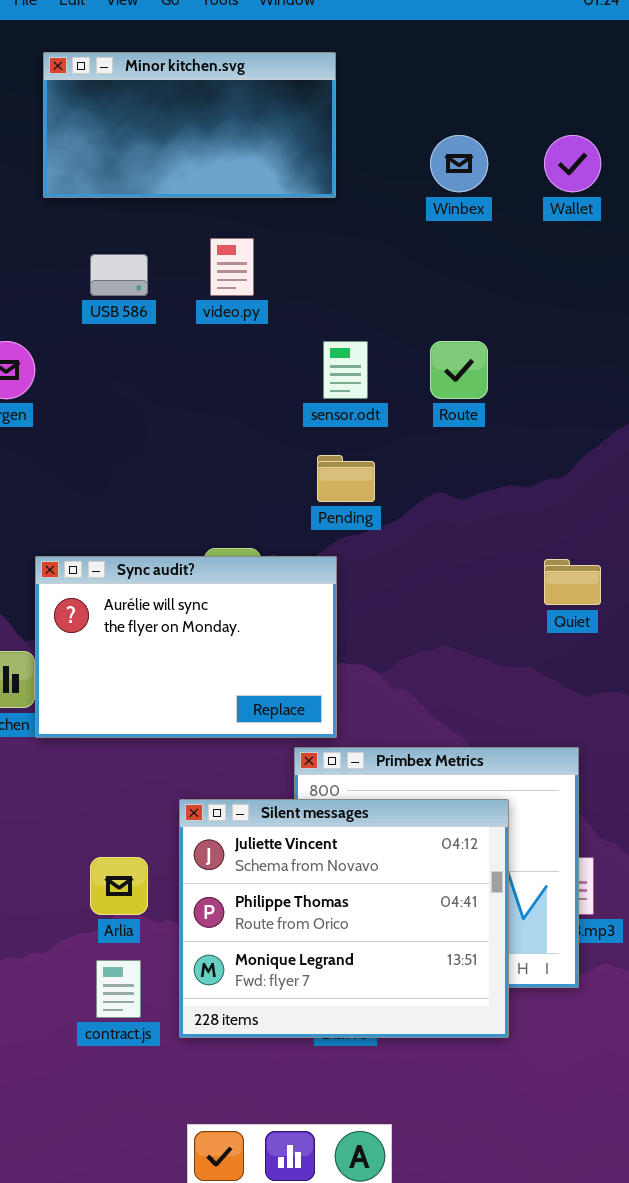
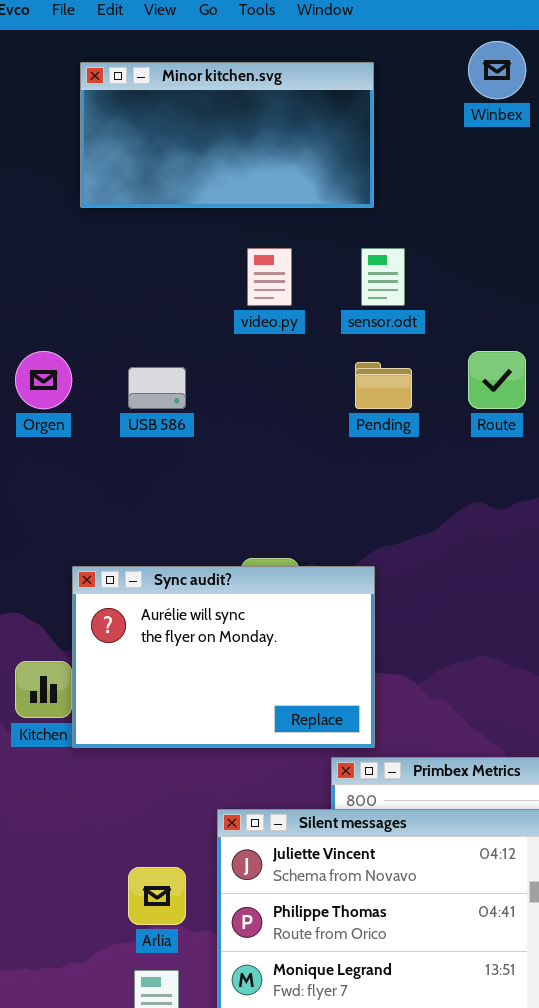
Winbex: [430,135,488,192] -> [468,41,526,99], moved
USB 586: [90,254,148,296] -> [128,367,186,409], moved
sensor.odt: [323,341,368,399] -> [361,248,405,306], moved
Pending: [317,455,375,502] -> [355,362,412,409], moved

